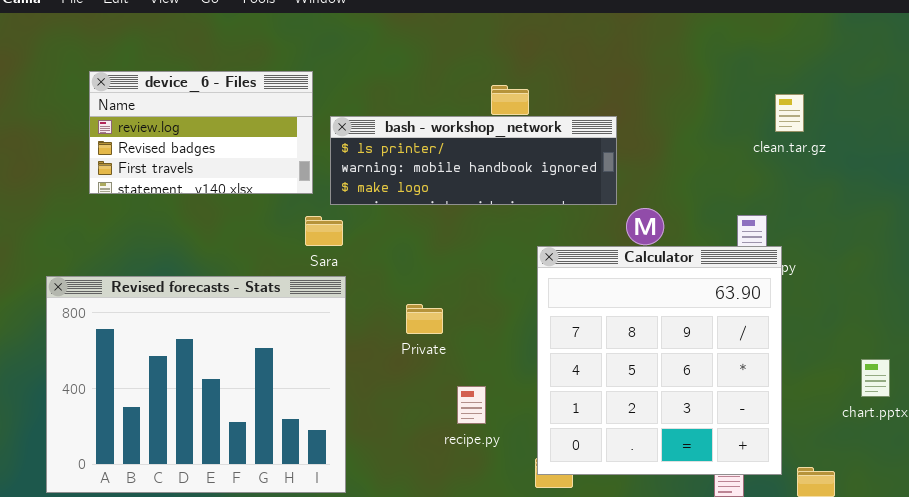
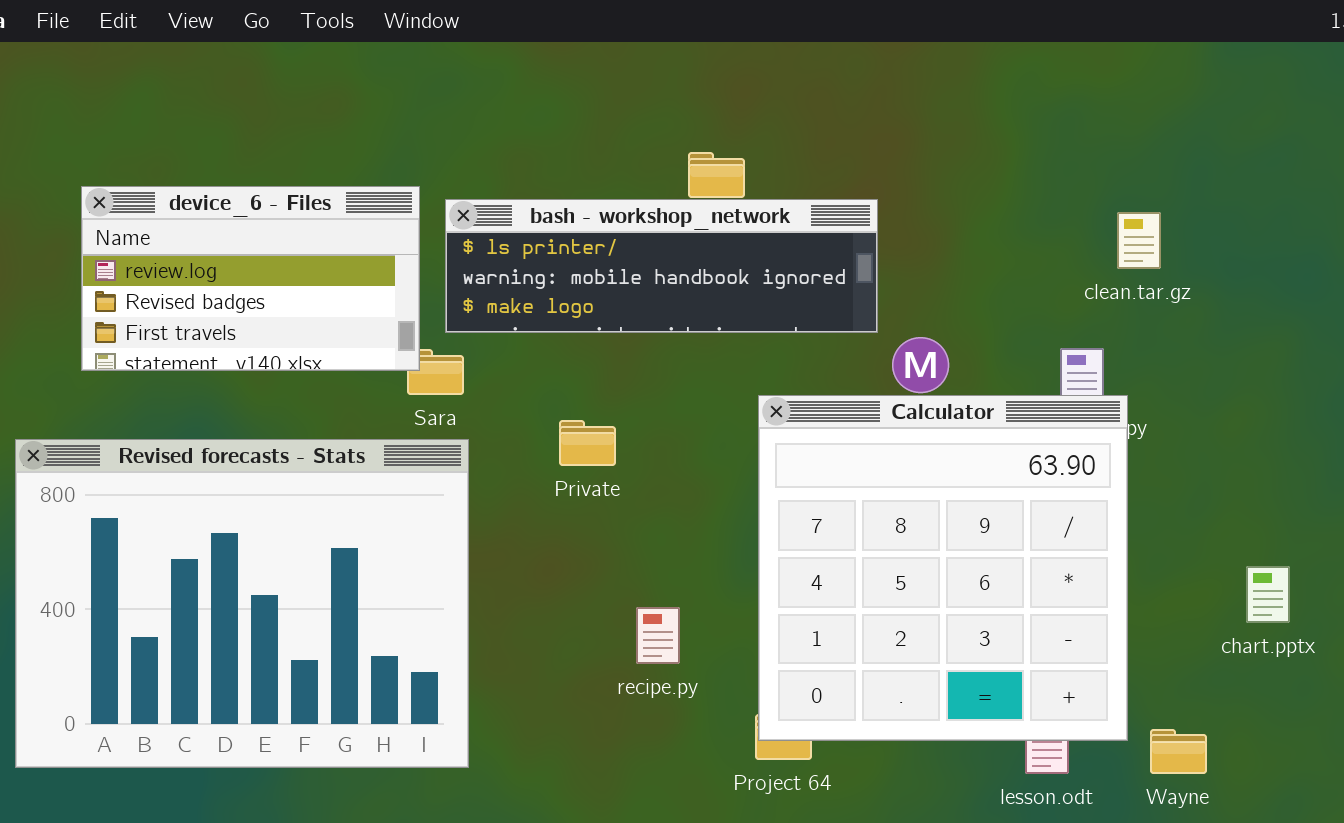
device_6 - Files: [89,71,313,194] -> [81,186,420,371], moved
clean.tar.gz: [775,94,804,132] -> [1117,212,1161,269], moved
Private: [406,304,443,334] -> [559,420,616,466], moved

